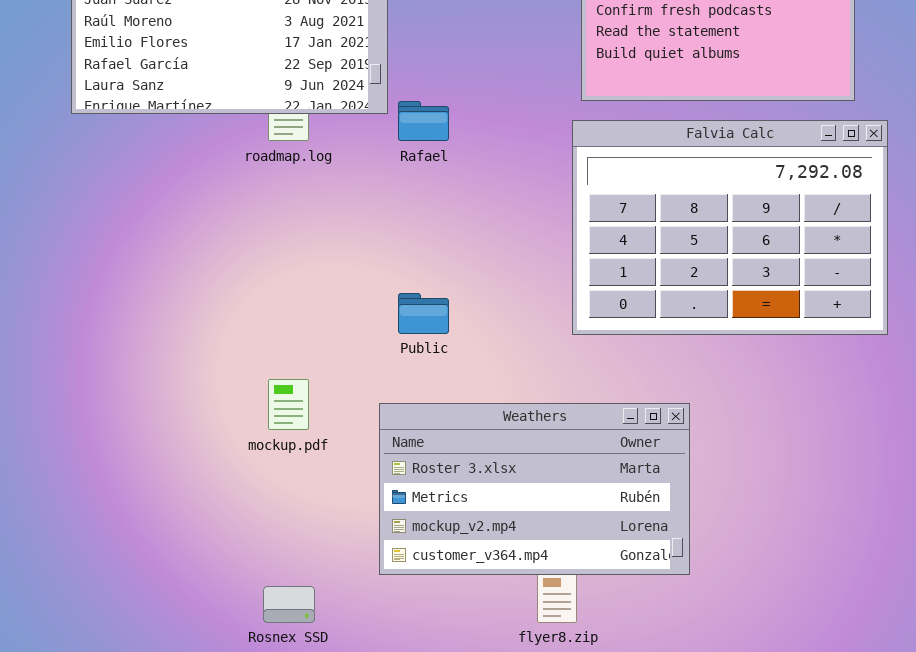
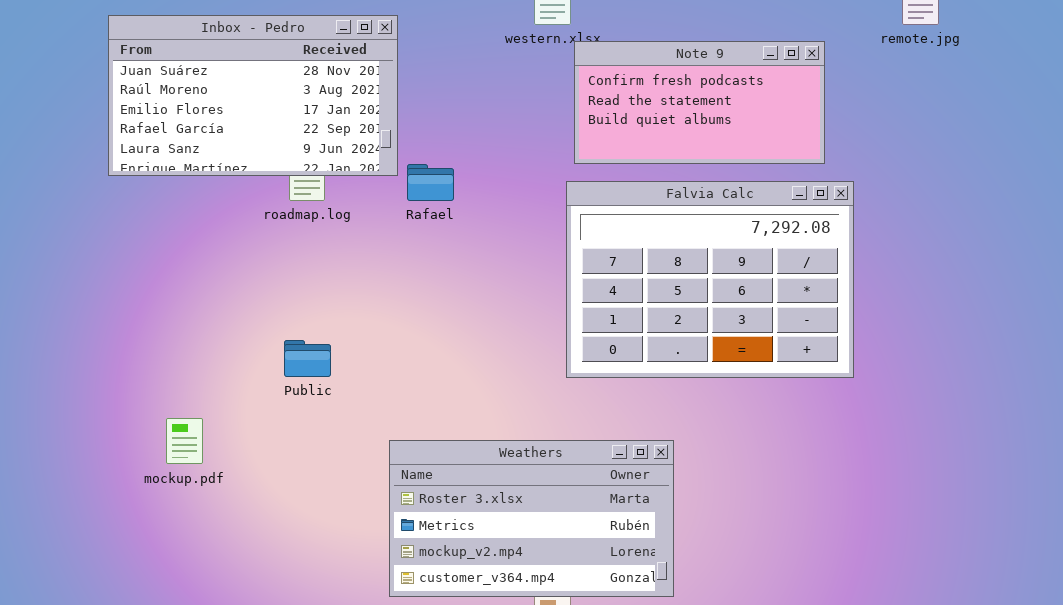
Public: [398,293,449,334] -> [284,340,331,377], moved
mockup.pdf: [268,379,309,430] -> [166,418,203,464], moved

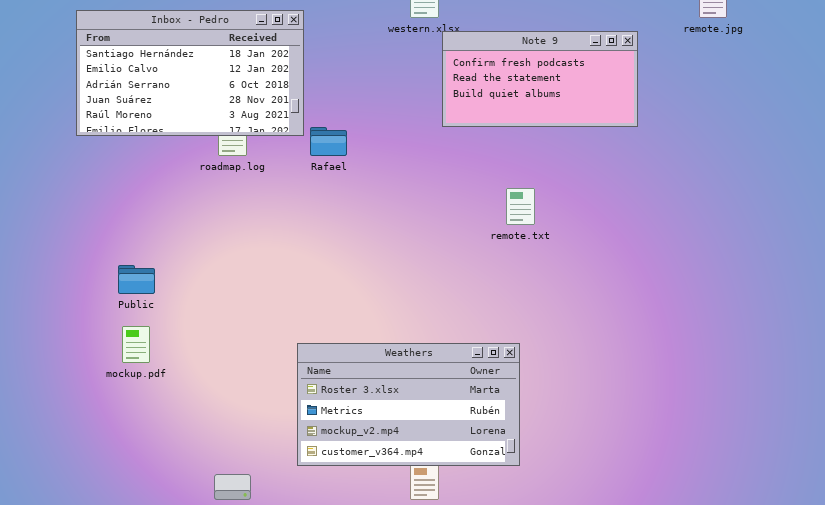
Inbox - Pedro: [108,15,398,176] -> [76,10,304,136], scrolled up 3 rows
Falvia Calc: [566,181,854,378] -> none, closed
Public: [284,340,331,377] -> [118,265,155,294], moved

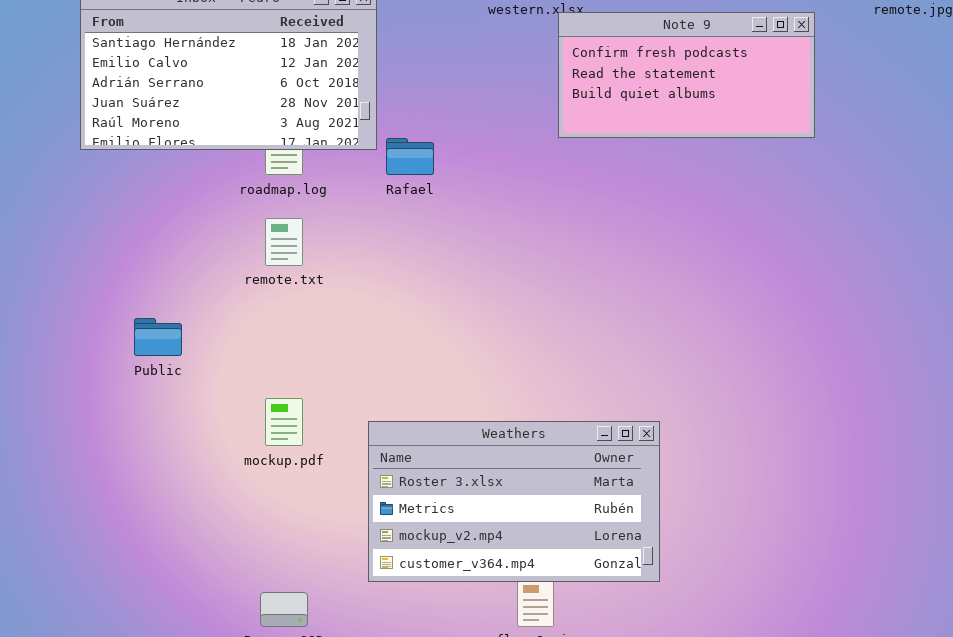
remote.txt: [506,188,535,225] -> [265,218,303,266], moved
mockup.pdf: [122,326,150,363] -> [265,398,303,446], moved

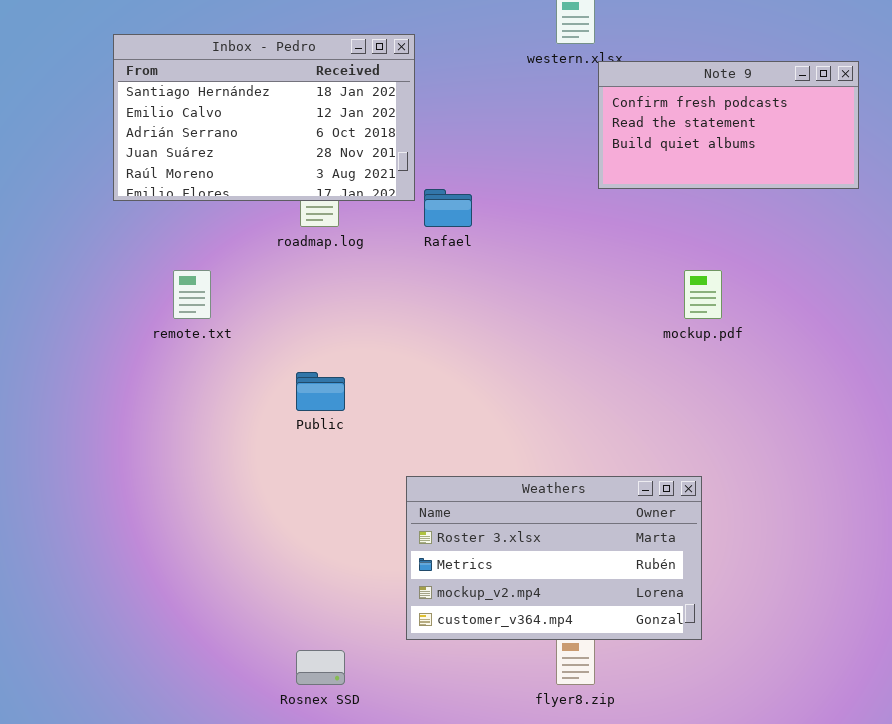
remote.txt: [265,218,303,266] -> [173,270,211,319], moved
Public: [134,318,182,356] -> [296,372,345,411], moved
mockup.pdf: [265,398,303,446] -> [684,270,722,319], moved

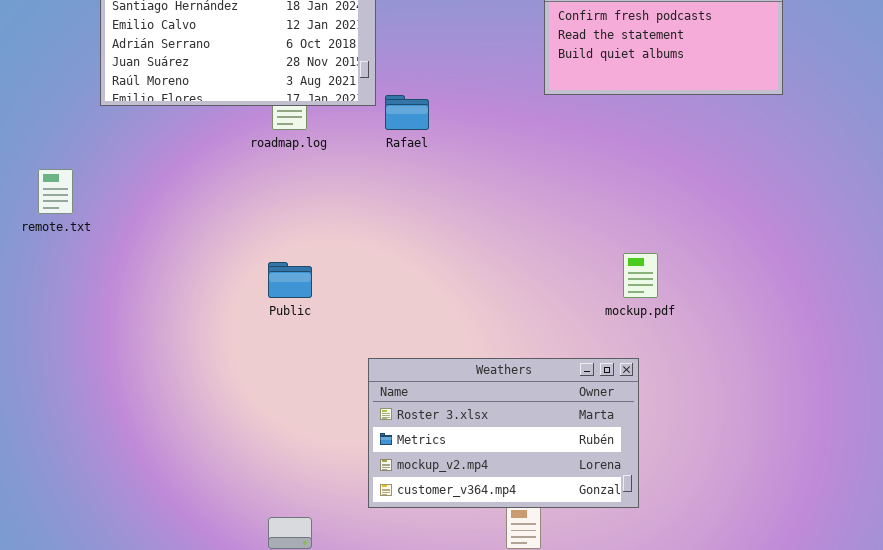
remote.txt: [173,270,211,319] -> [38,169,73,214], moved
mockup.pdf: [684,270,722,319] -> [623,253,658,298], moved

